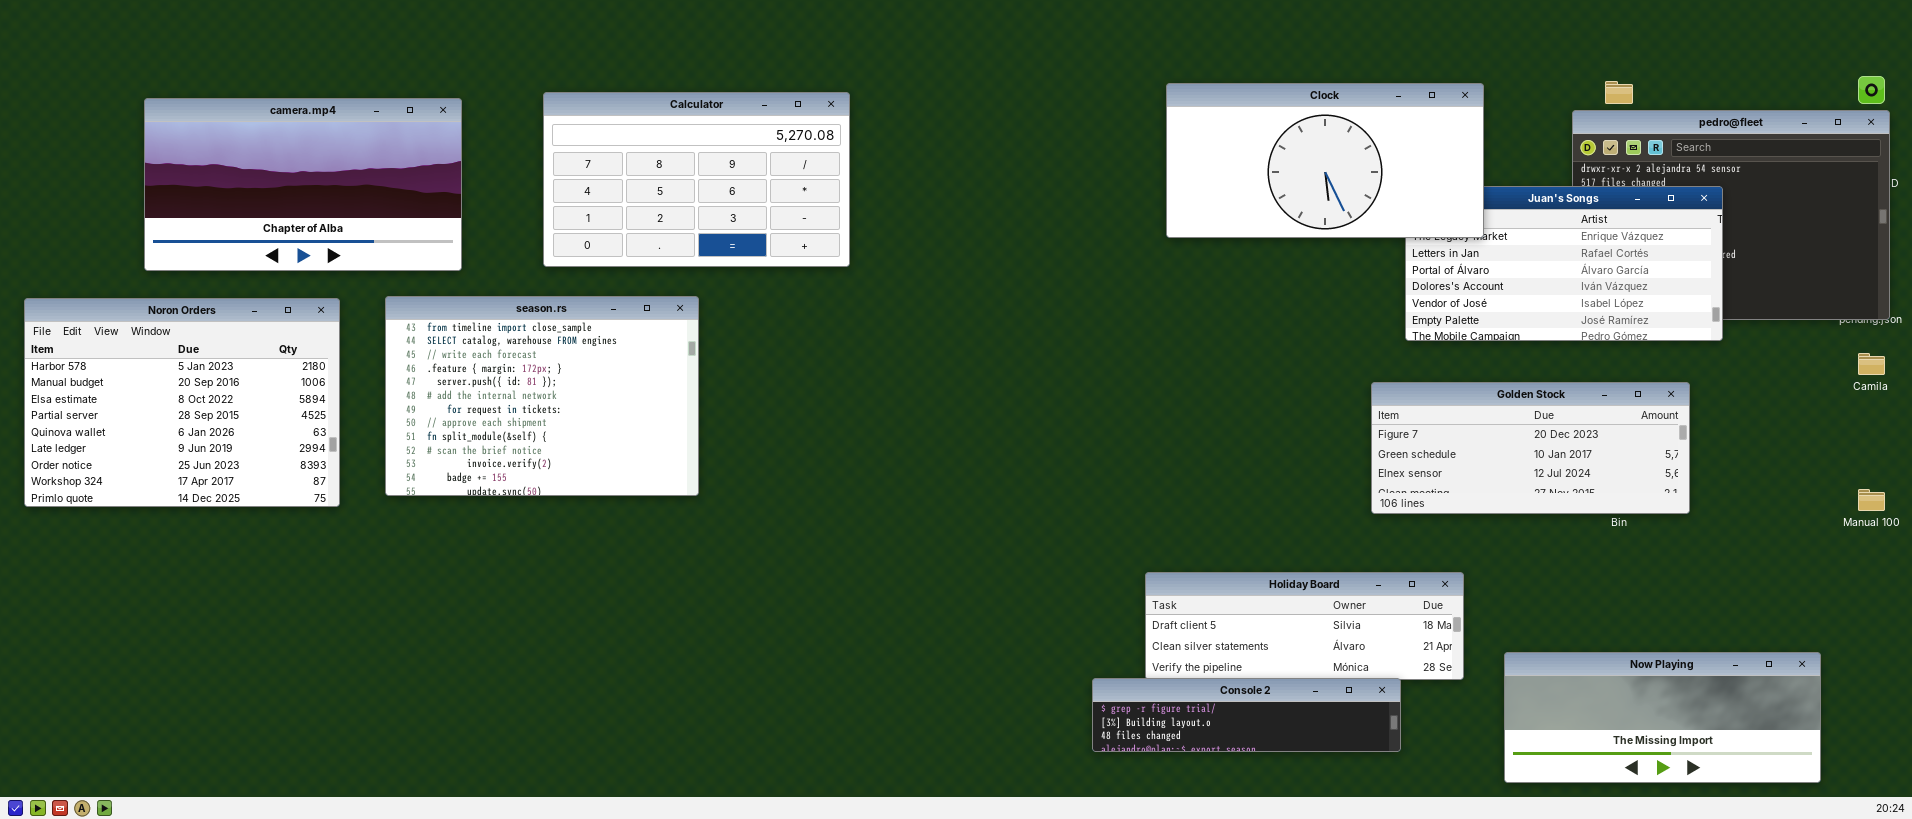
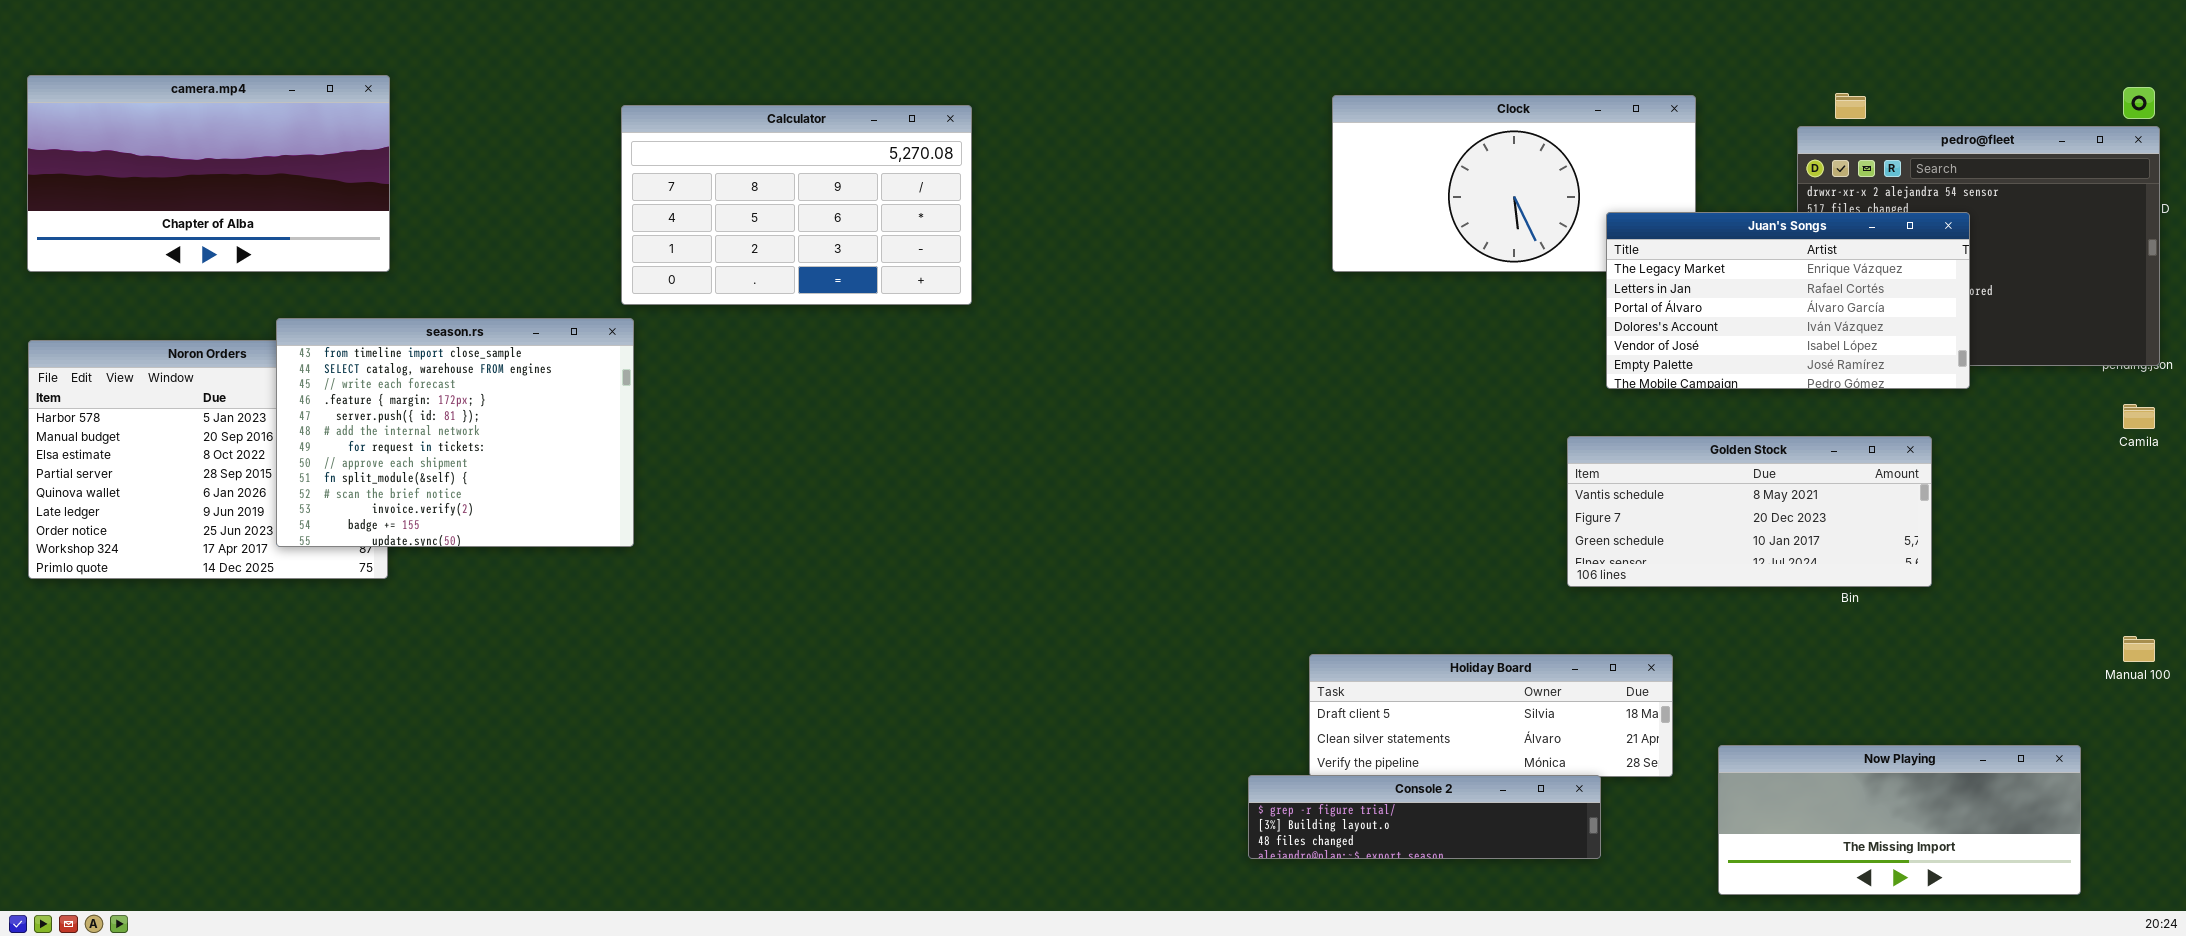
camera.mp4: [144,98,462,271] -> [27,75,390,272], moved
Juan's Songs: [1405,186,1723,341] -> [1606,212,1970,389], raised
season.rs: [385,296,699,496] -> [276,318,634,547], moved
Golden Stock: [1371,382,1690,514] -> [1567,436,1932,587], scrolled up 1 row
Manual 100: [1858,489,1885,511] -> [2123,636,2155,662], moved

